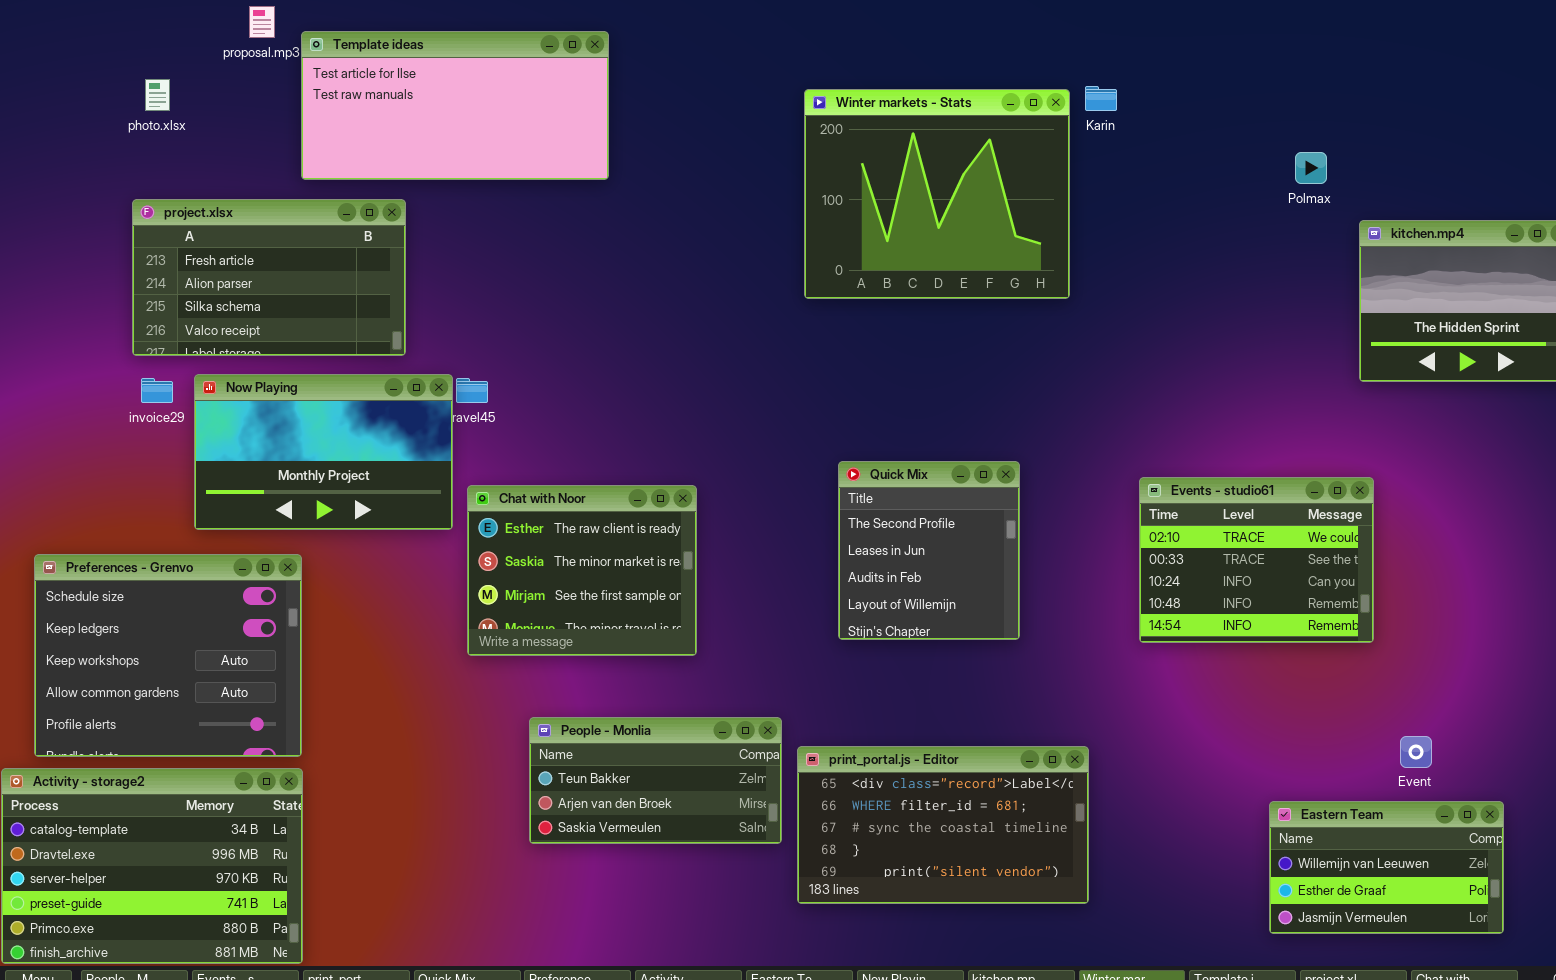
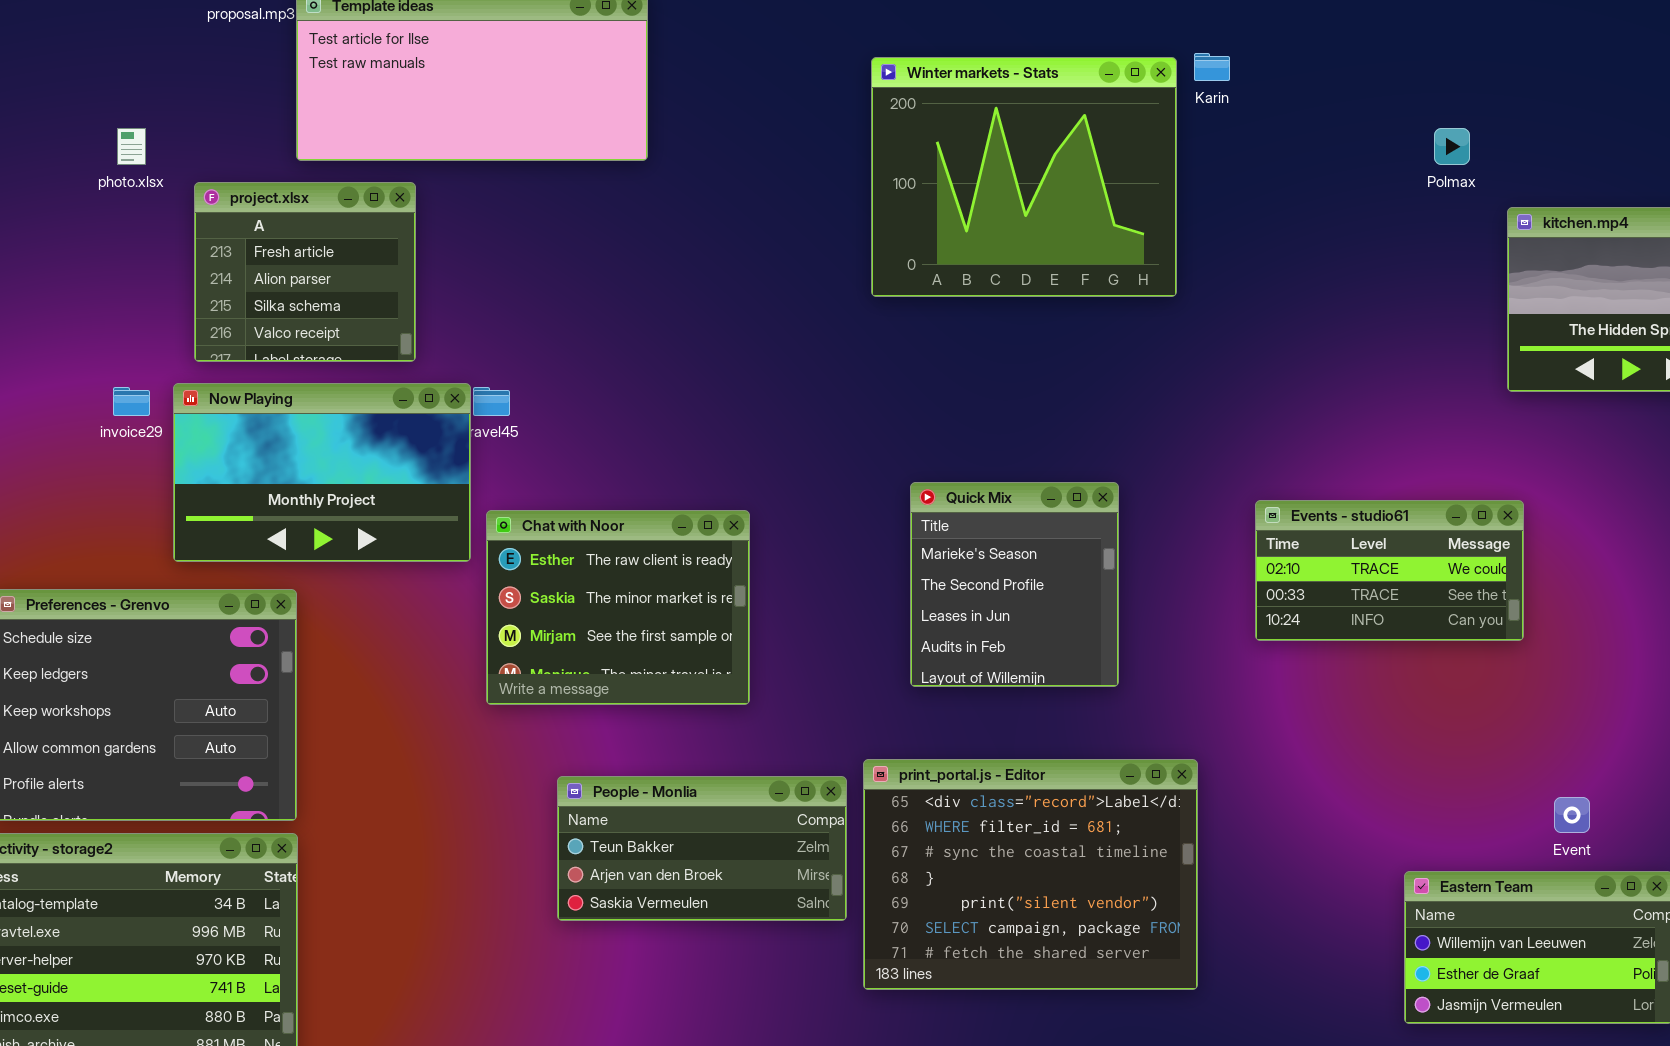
photo.xlsx: [145,79,170,111] -> [117,128,146,165], moved
project.xlsx: [132,199,406,356] -> [194,182,416,362], resized
Quick Mix: [838,461,1020,640] -> [910,482,1119,687], scrolled up 1 row
Events - studio61: [1139,477,1374,643] -> [1255,500,1524,641], resized
print_portal.js - Editor: [797,746,1089,904] -> [863,759,1198,990], resized

